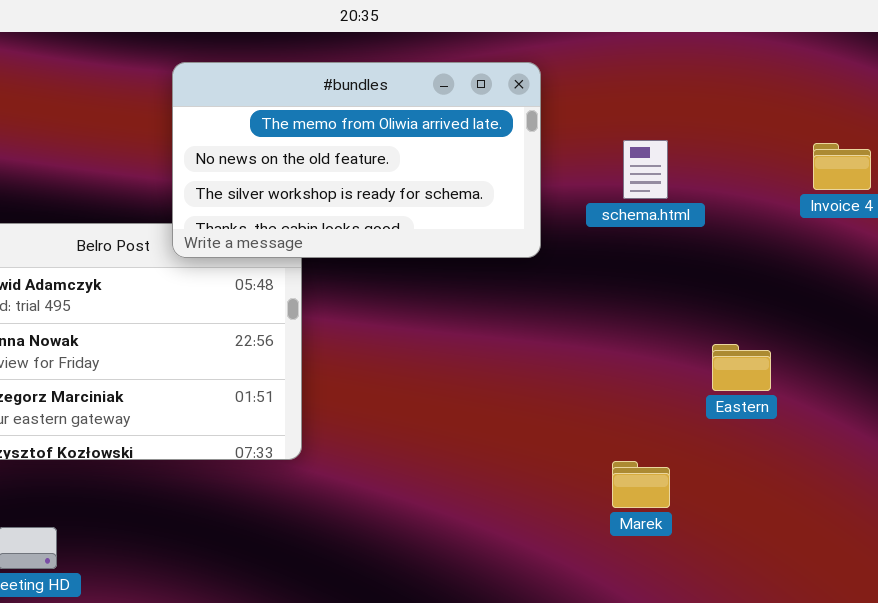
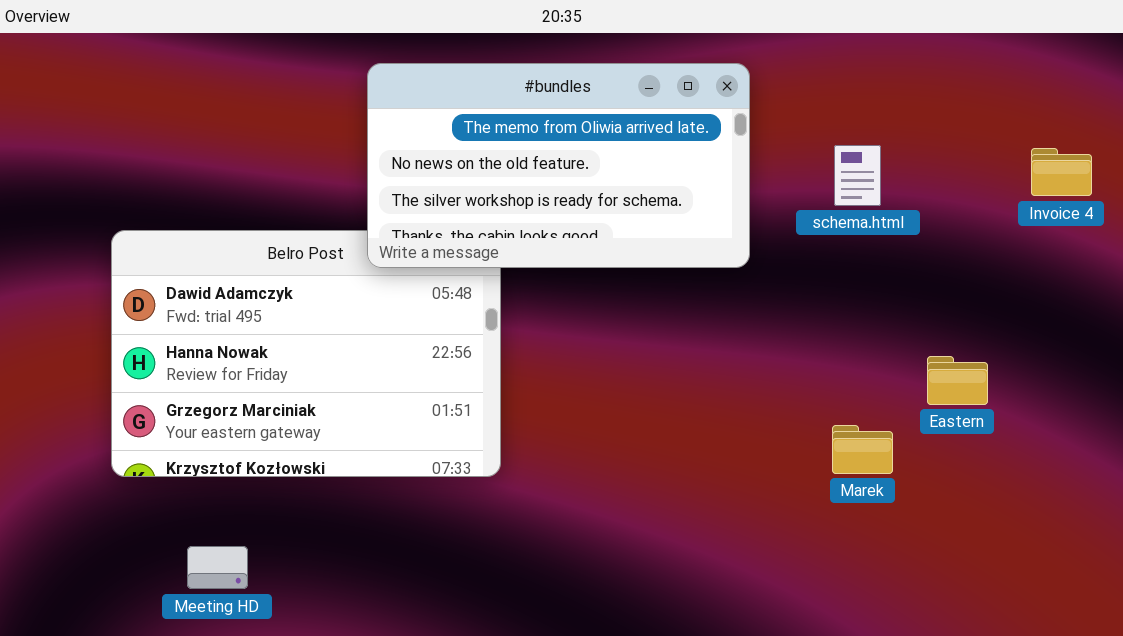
Marek: [612,461,670,508] -> [832,425,893,474], moved

